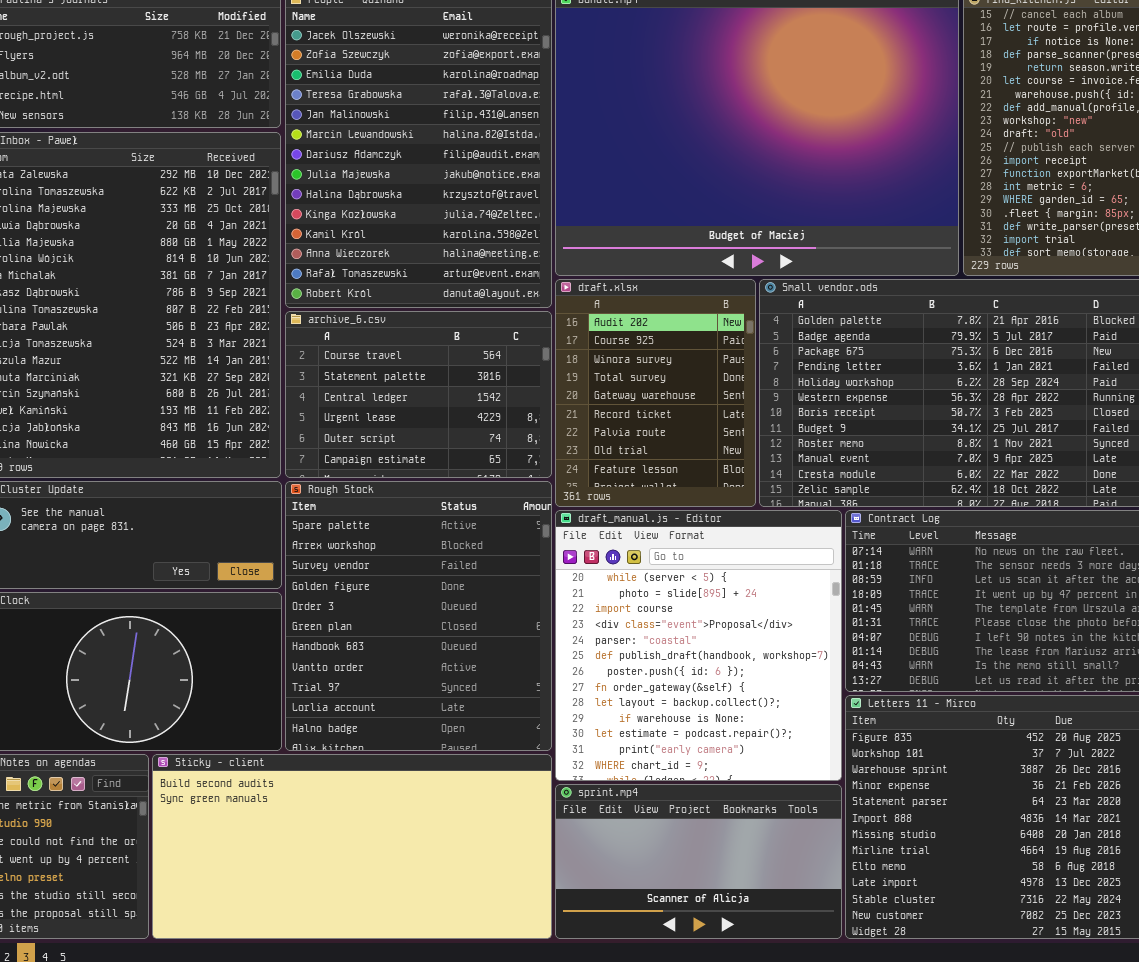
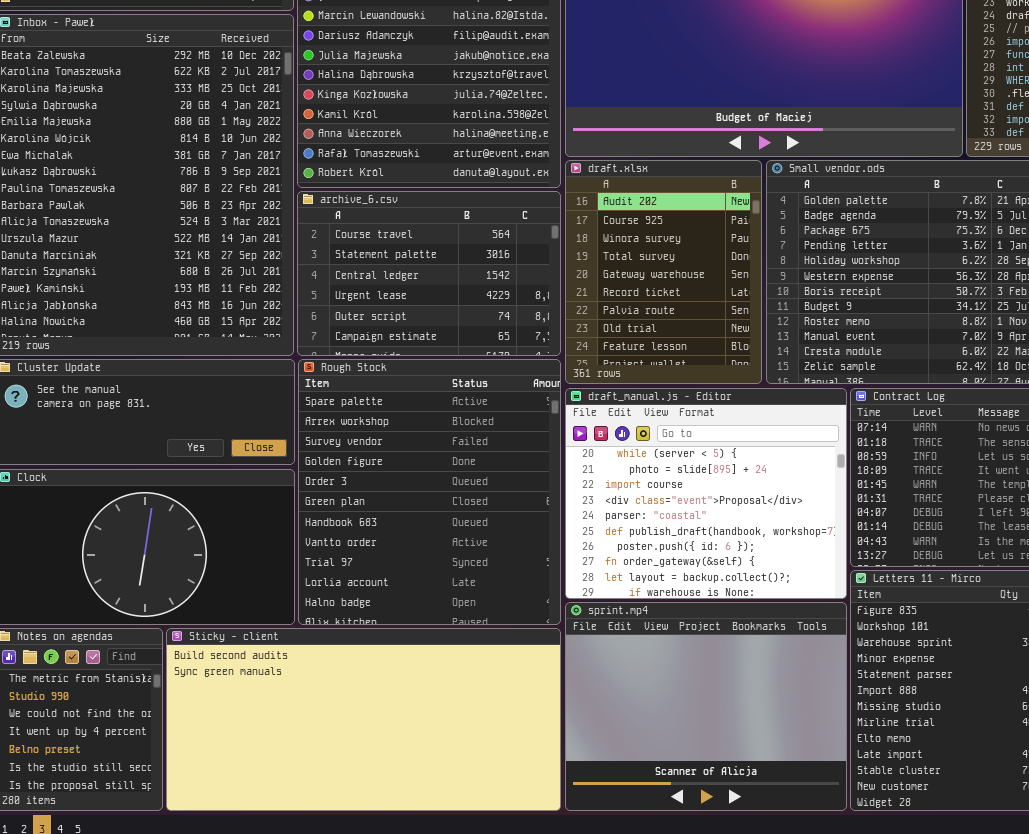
draft_manual.js - Editor: [555,510,842,781] -> [565,388,847,599], resized
sprint.mp4: [555,784,842,939] -> [565,602,847,811], resized

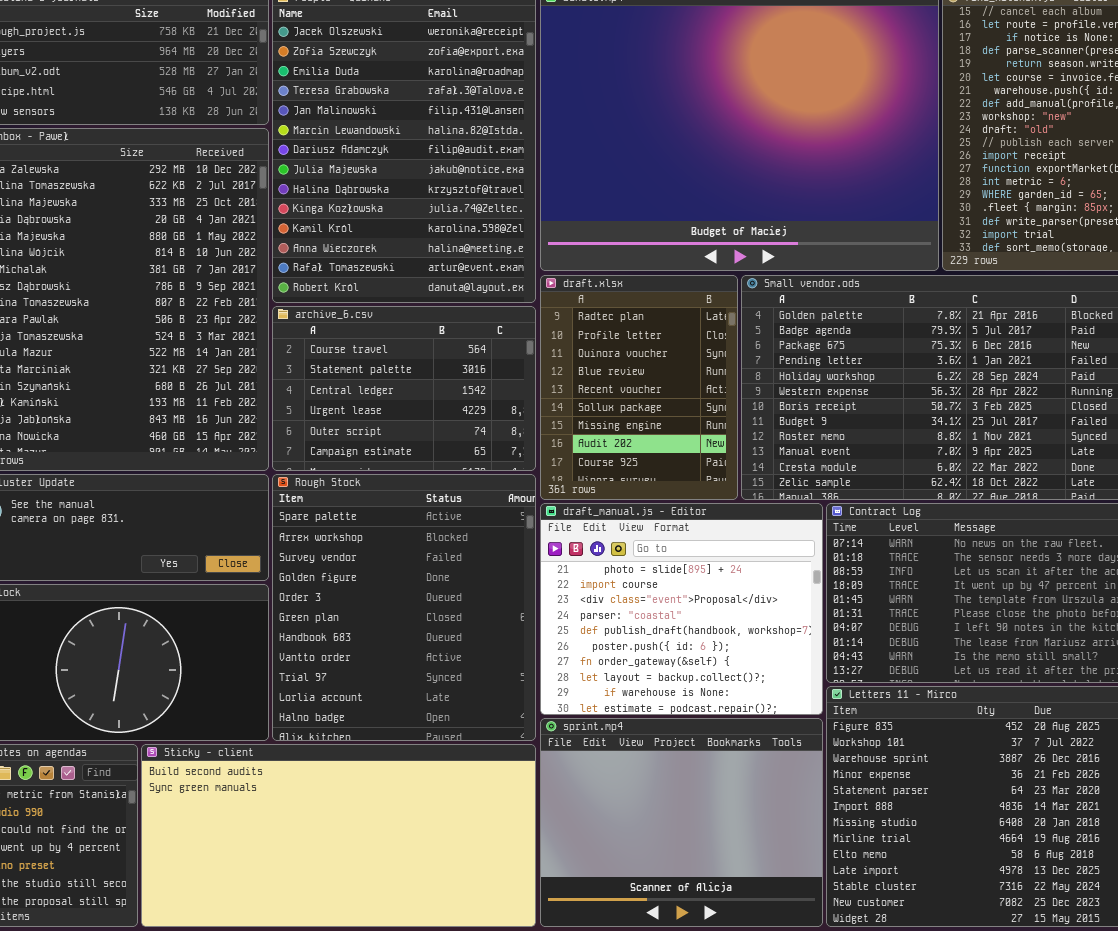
draft.xlsx: [565,160,762,384] -> [540,275,738,500], scrolled up 7 rows
draft_manual.js - Editor: [565,388,847,599] -> [540,503,823,715], scrolled down 1 row

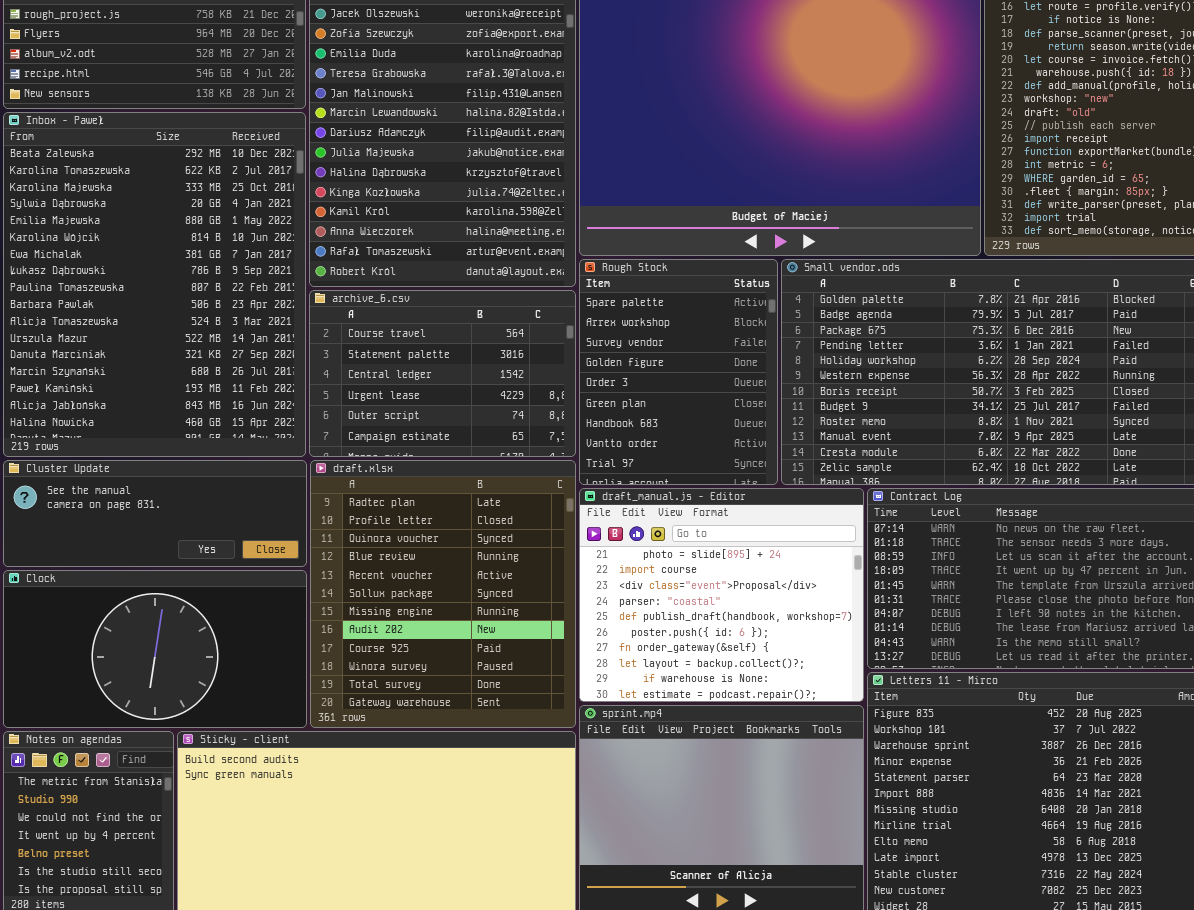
draft.xlsx: [540,275,738,500] -> [310,460,576,728], moved, resized
Rough Stock: [272,474,536,741] -> [579,259,778,485], moved, resized

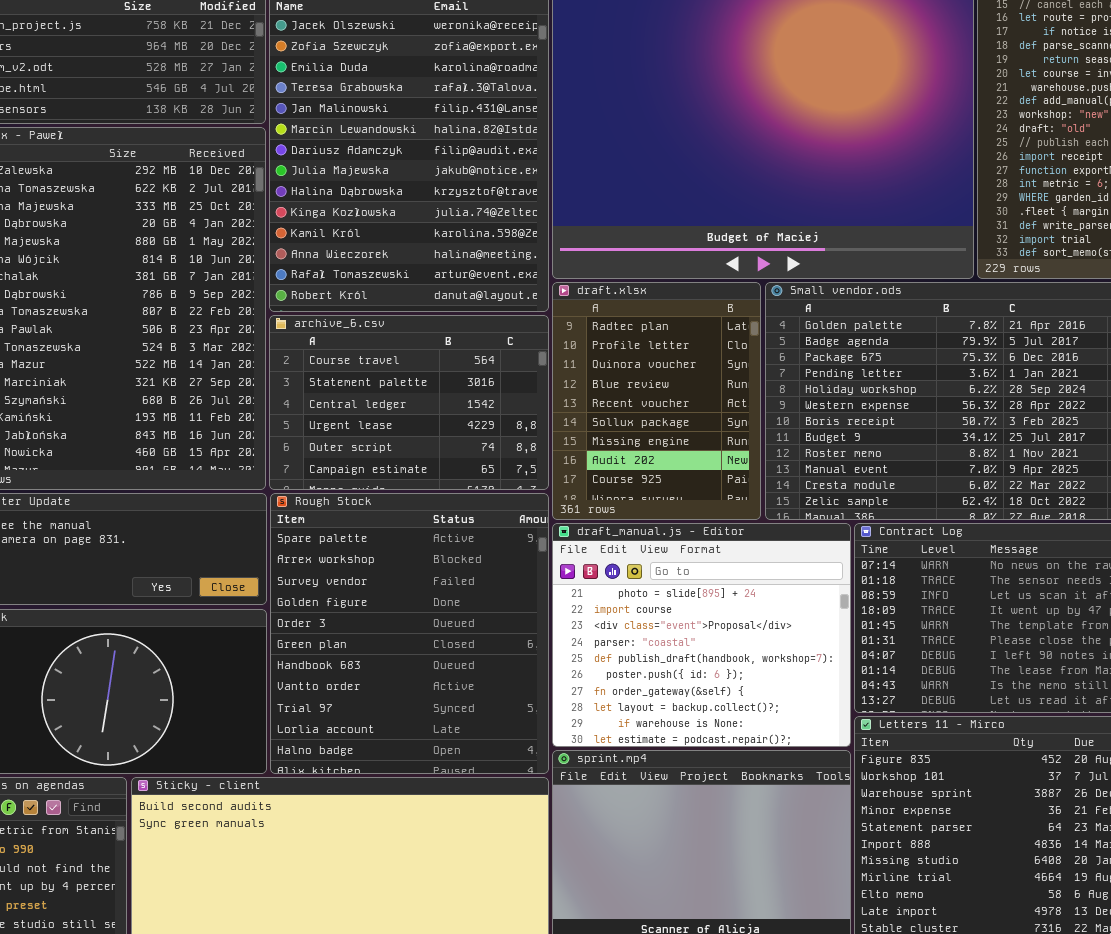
Rough Stock: [579,259,778,485] -> [270,493,549,774], moved, resized
draft.xlsx: [310,460,576,728] -> [552,282,761,520], moved, resized

